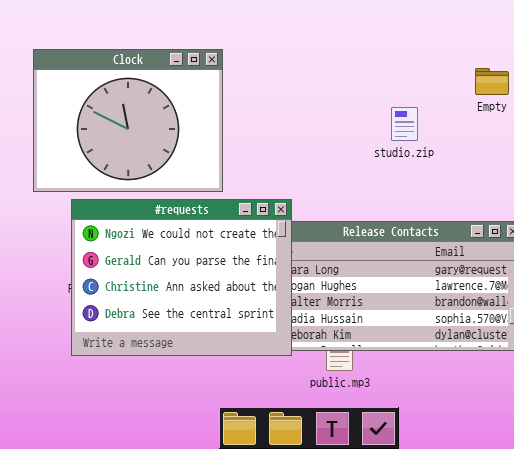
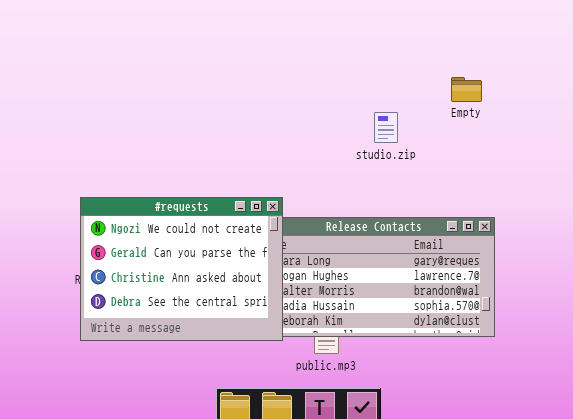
Clock: [33,49,223,192] -> none, closed

